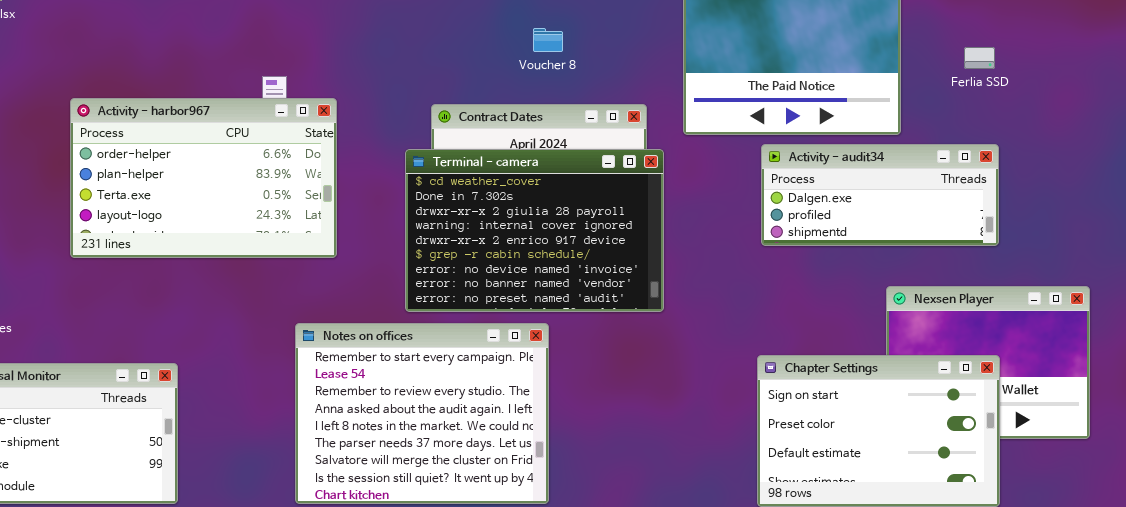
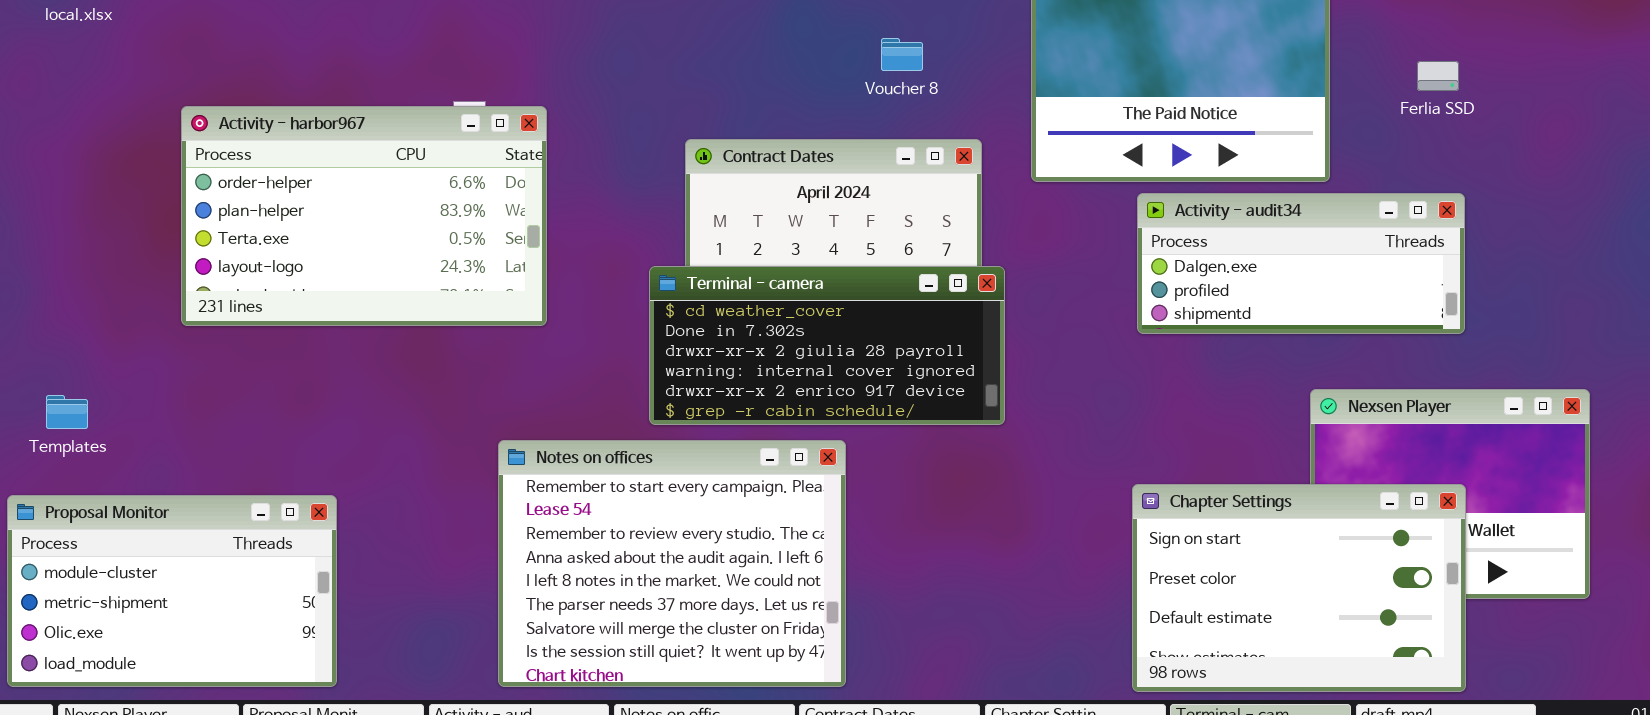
Voucher 8: [533,28,563,52] -> [881,38,923,71], moved
Activity - harbor967: [70,98,337,258] -> [181,106,547,326], moved
Terminal - camera: [405,149,664,312] -> [649,266,1005,425], resized

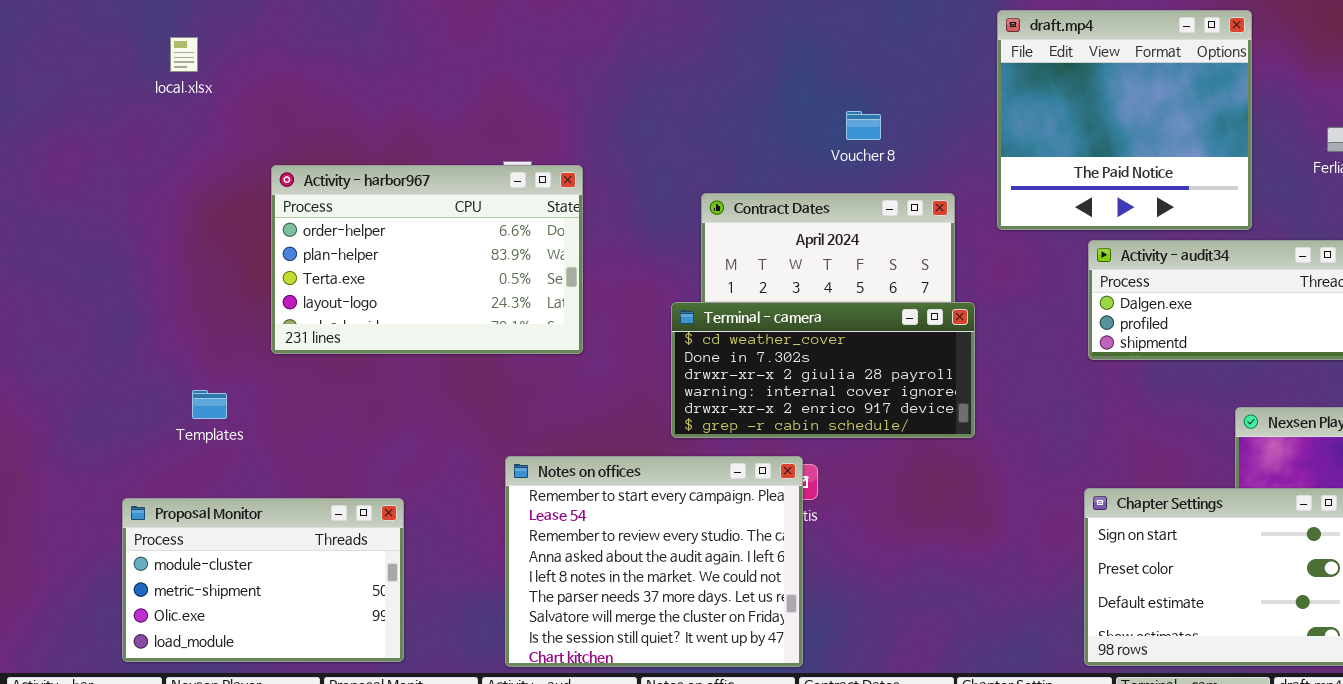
Voucher 8: [881,38,923,71] -> [846,111,881,140], moved
Templates: [46,395,88,429] -> [192,390,227,419], moved
Notes on offices: [498,440,846,687] -> [505,456,803,667], moved

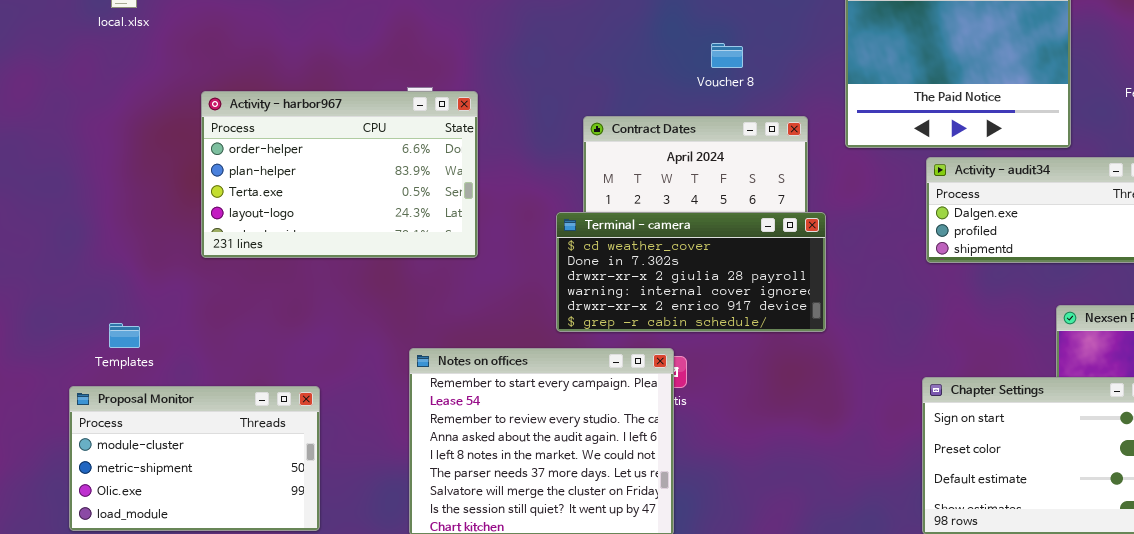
Templates: [192,390,227,419] -> [109,323,140,348], moved

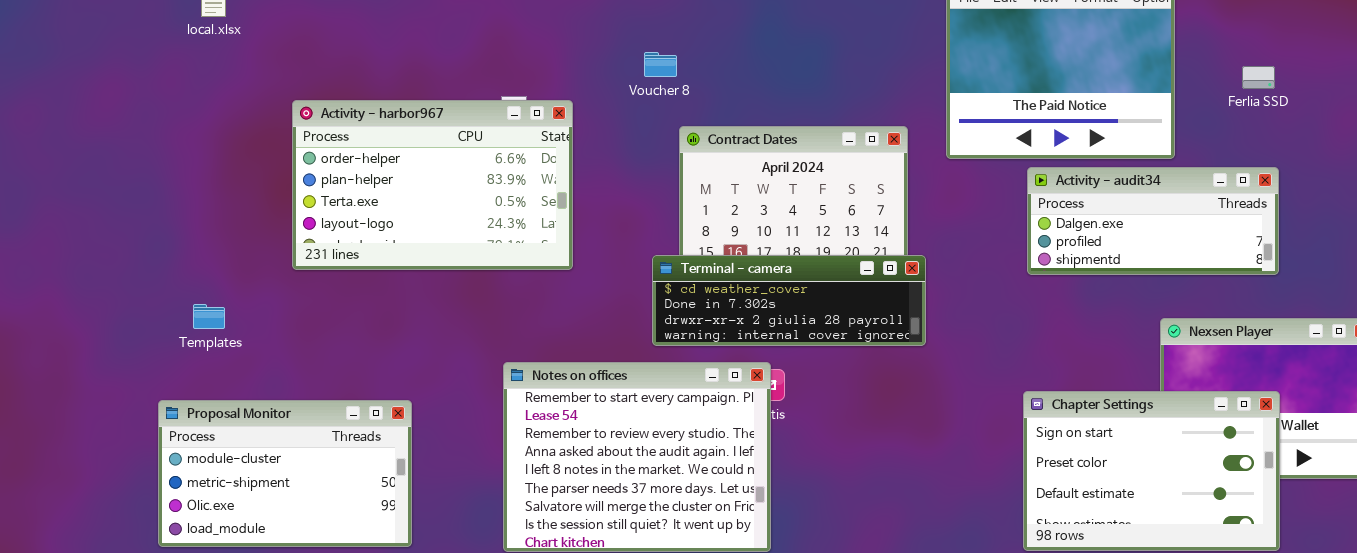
Voucher 8: [711,43,743,68] -> [644,52,677,77], moved
Terminal - camera: [556,212,826,332] -> [652,255,926,346], resized
Templates: [109,323,140,348] -> [193,304,225,329], moved

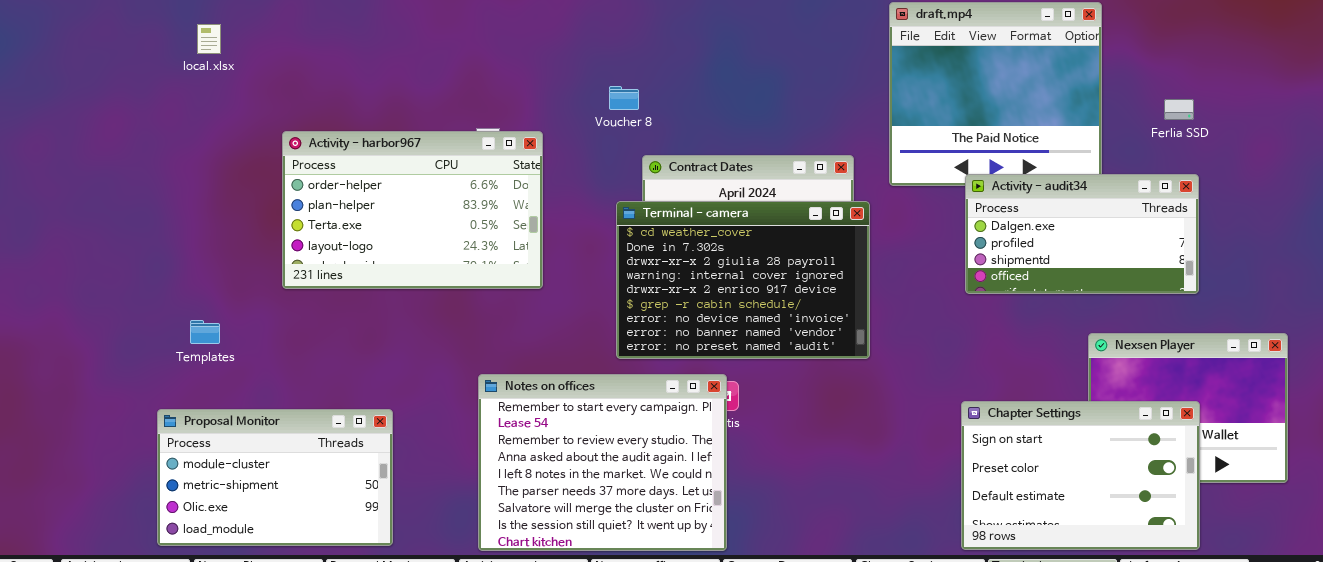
Activity - audit34: [1027,167,1279,275] -> [965,174,1199,294], resized
Terminal - camera: [652,255,926,346] -> [616,201,870,359], resized

